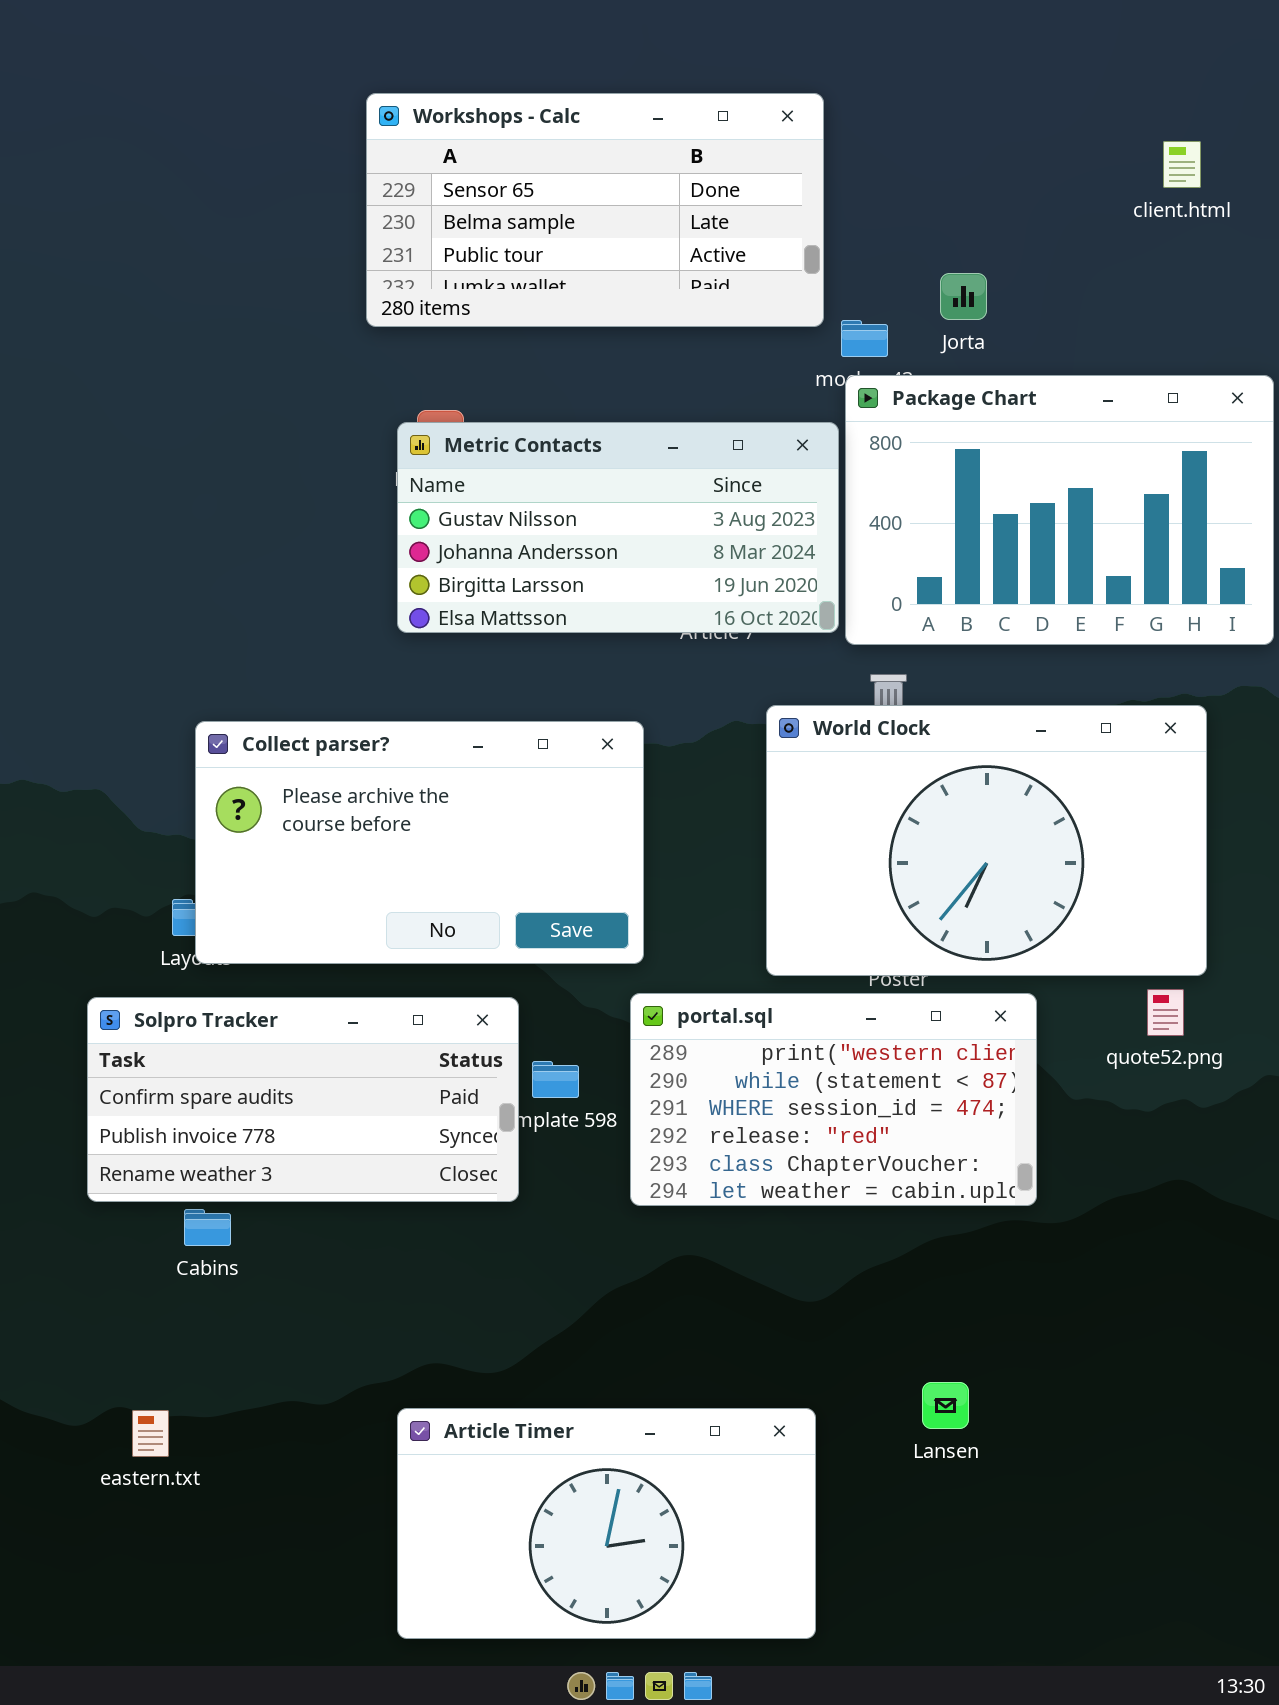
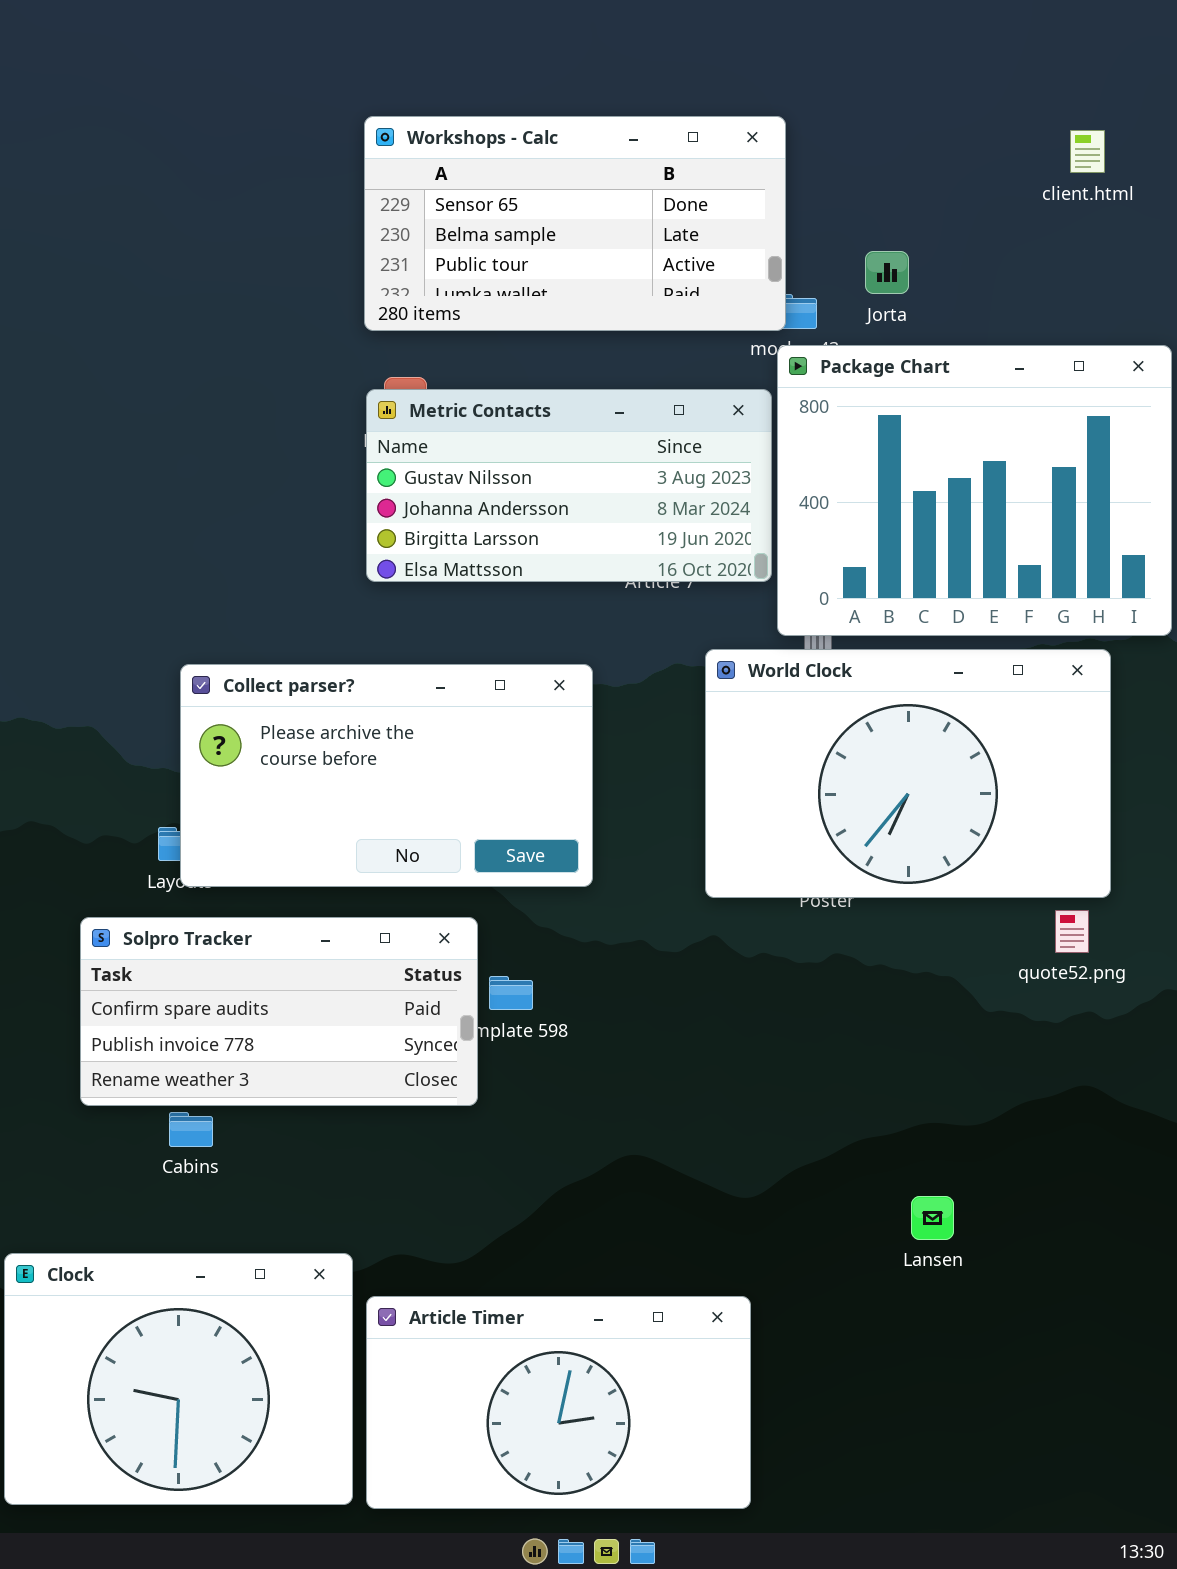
Workshops - Calc: [366,93,824,327] -> [364,116,786,331], moved
Package Chart: [845,375,1274,645] -> [777,345,1172,636], resized
portal.sql: [630,993,1037,1206] -> none, closed
Clock: none -> [4,1253,353,1505], opened
Lansen: [922,1382,969,1429] -> [911,1196,954,1240], moved

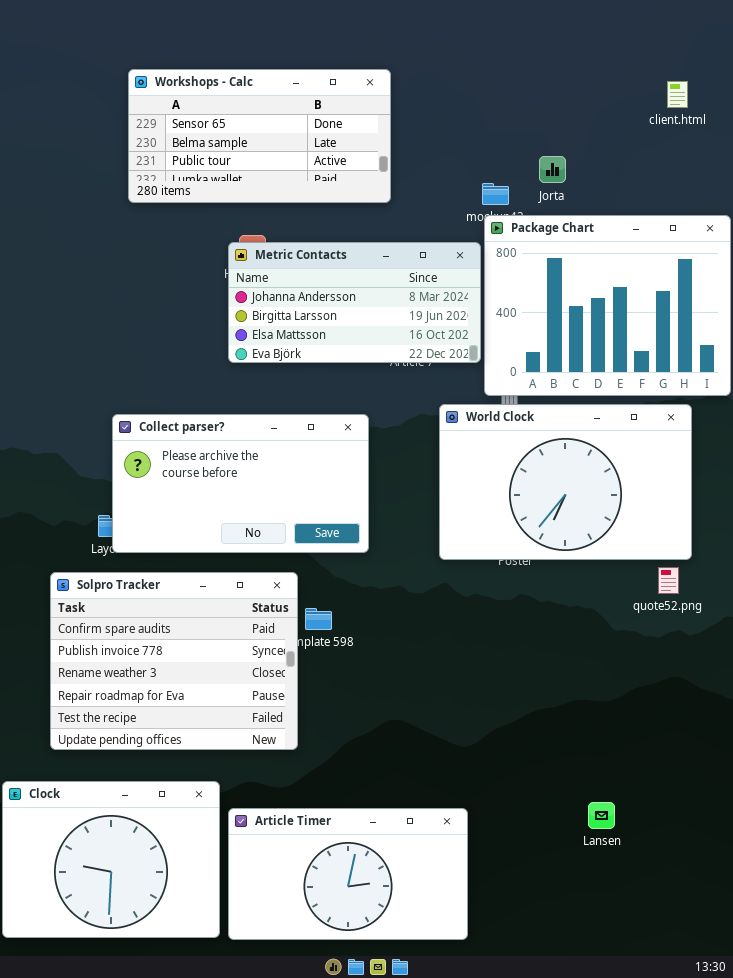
Workshops - Calc: [364,116,786,331] -> [128,69,391,203], moved
Metric Contacts: [366,389,772,582] -> [228,242,481,363], scrolled down 1 row
Solpro Tracker: [80,917,478,1106] -> [50,572,298,750], resized
Lansen: [911,1196,954,1240] -> [588,802,615,829], moved

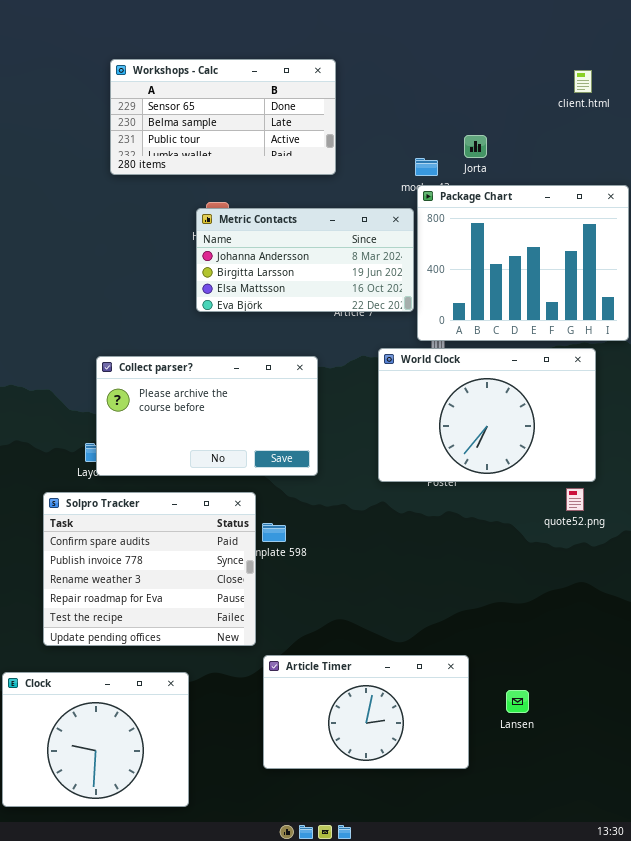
Article Timer: [228,808,468,940] -> [263,655,469,769], moved

